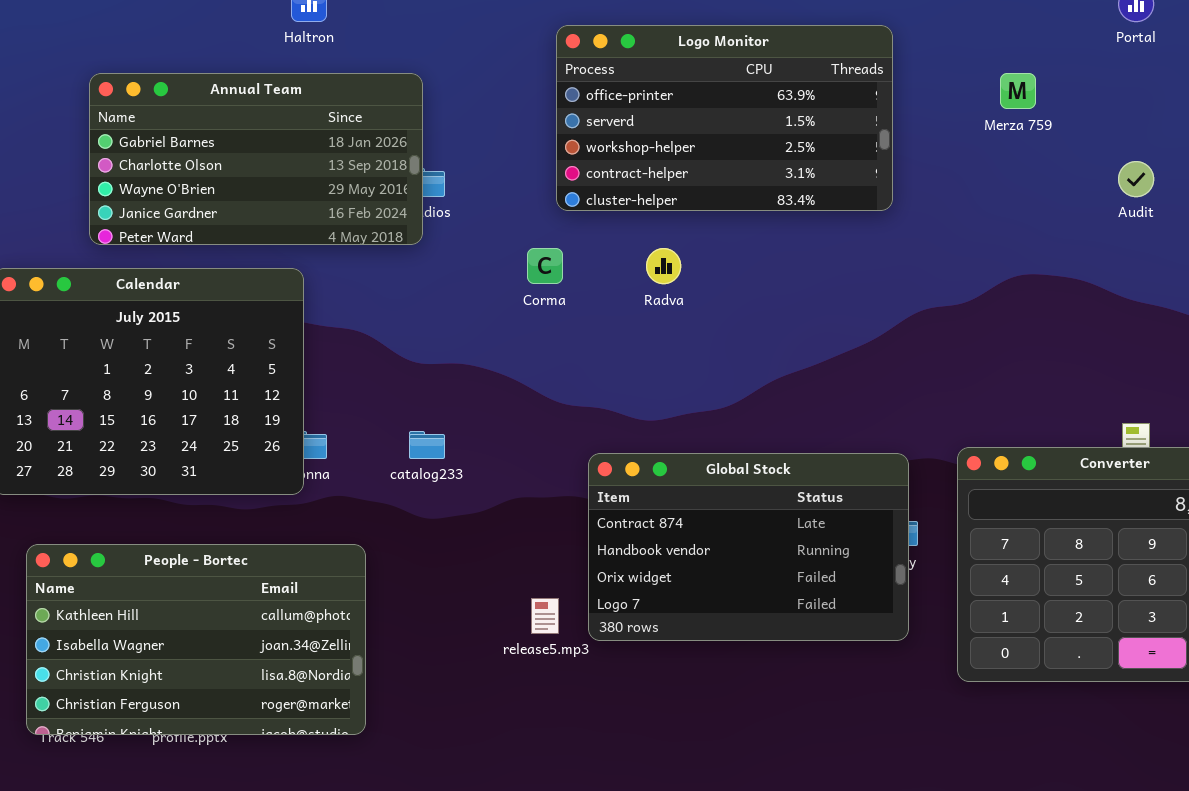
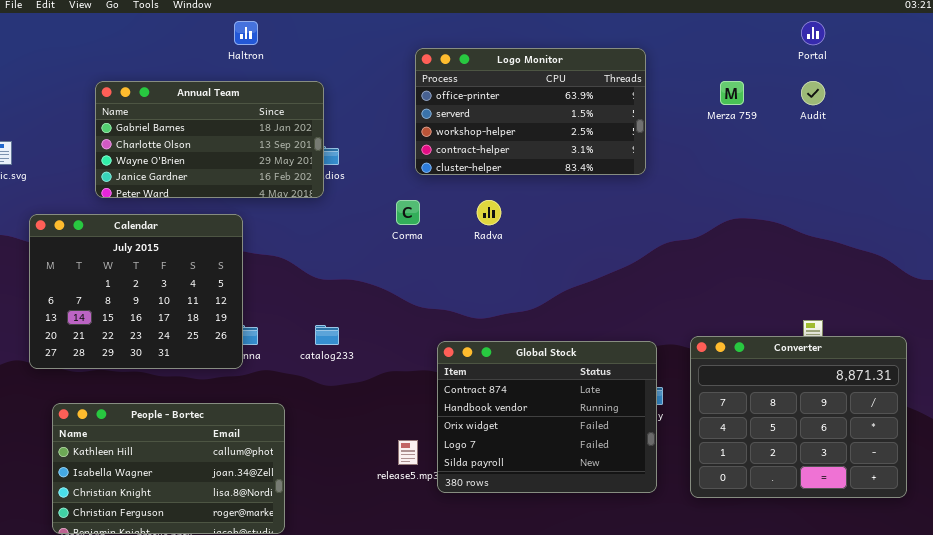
Audit: [1118,161,1154,197] -> [801,81,825,105], moved
Global Stock: [588,453,909,641] -> [437,341,657,493], resized

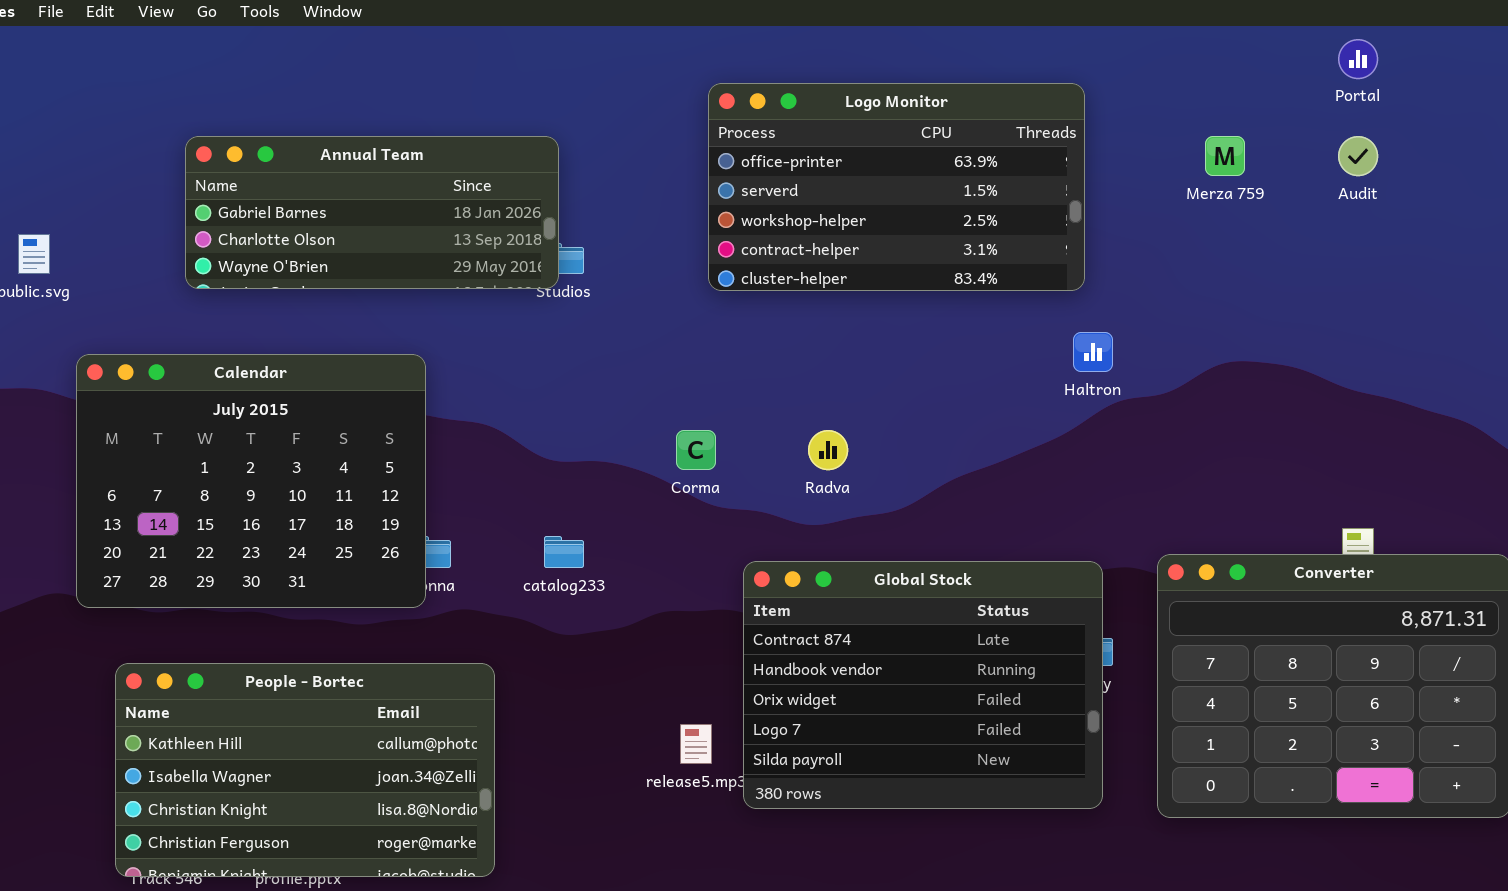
Haltron: [234,21,258,45] -> [1073,332,1113,372], moved
Annual Team: [95,81,324,198] -> [185,136,559,289], resized
Corma: [396,200,420,225] -> [676,430,716,470], moved
Radva: [477,200,501,225] -> [808,430,848,470], moved

